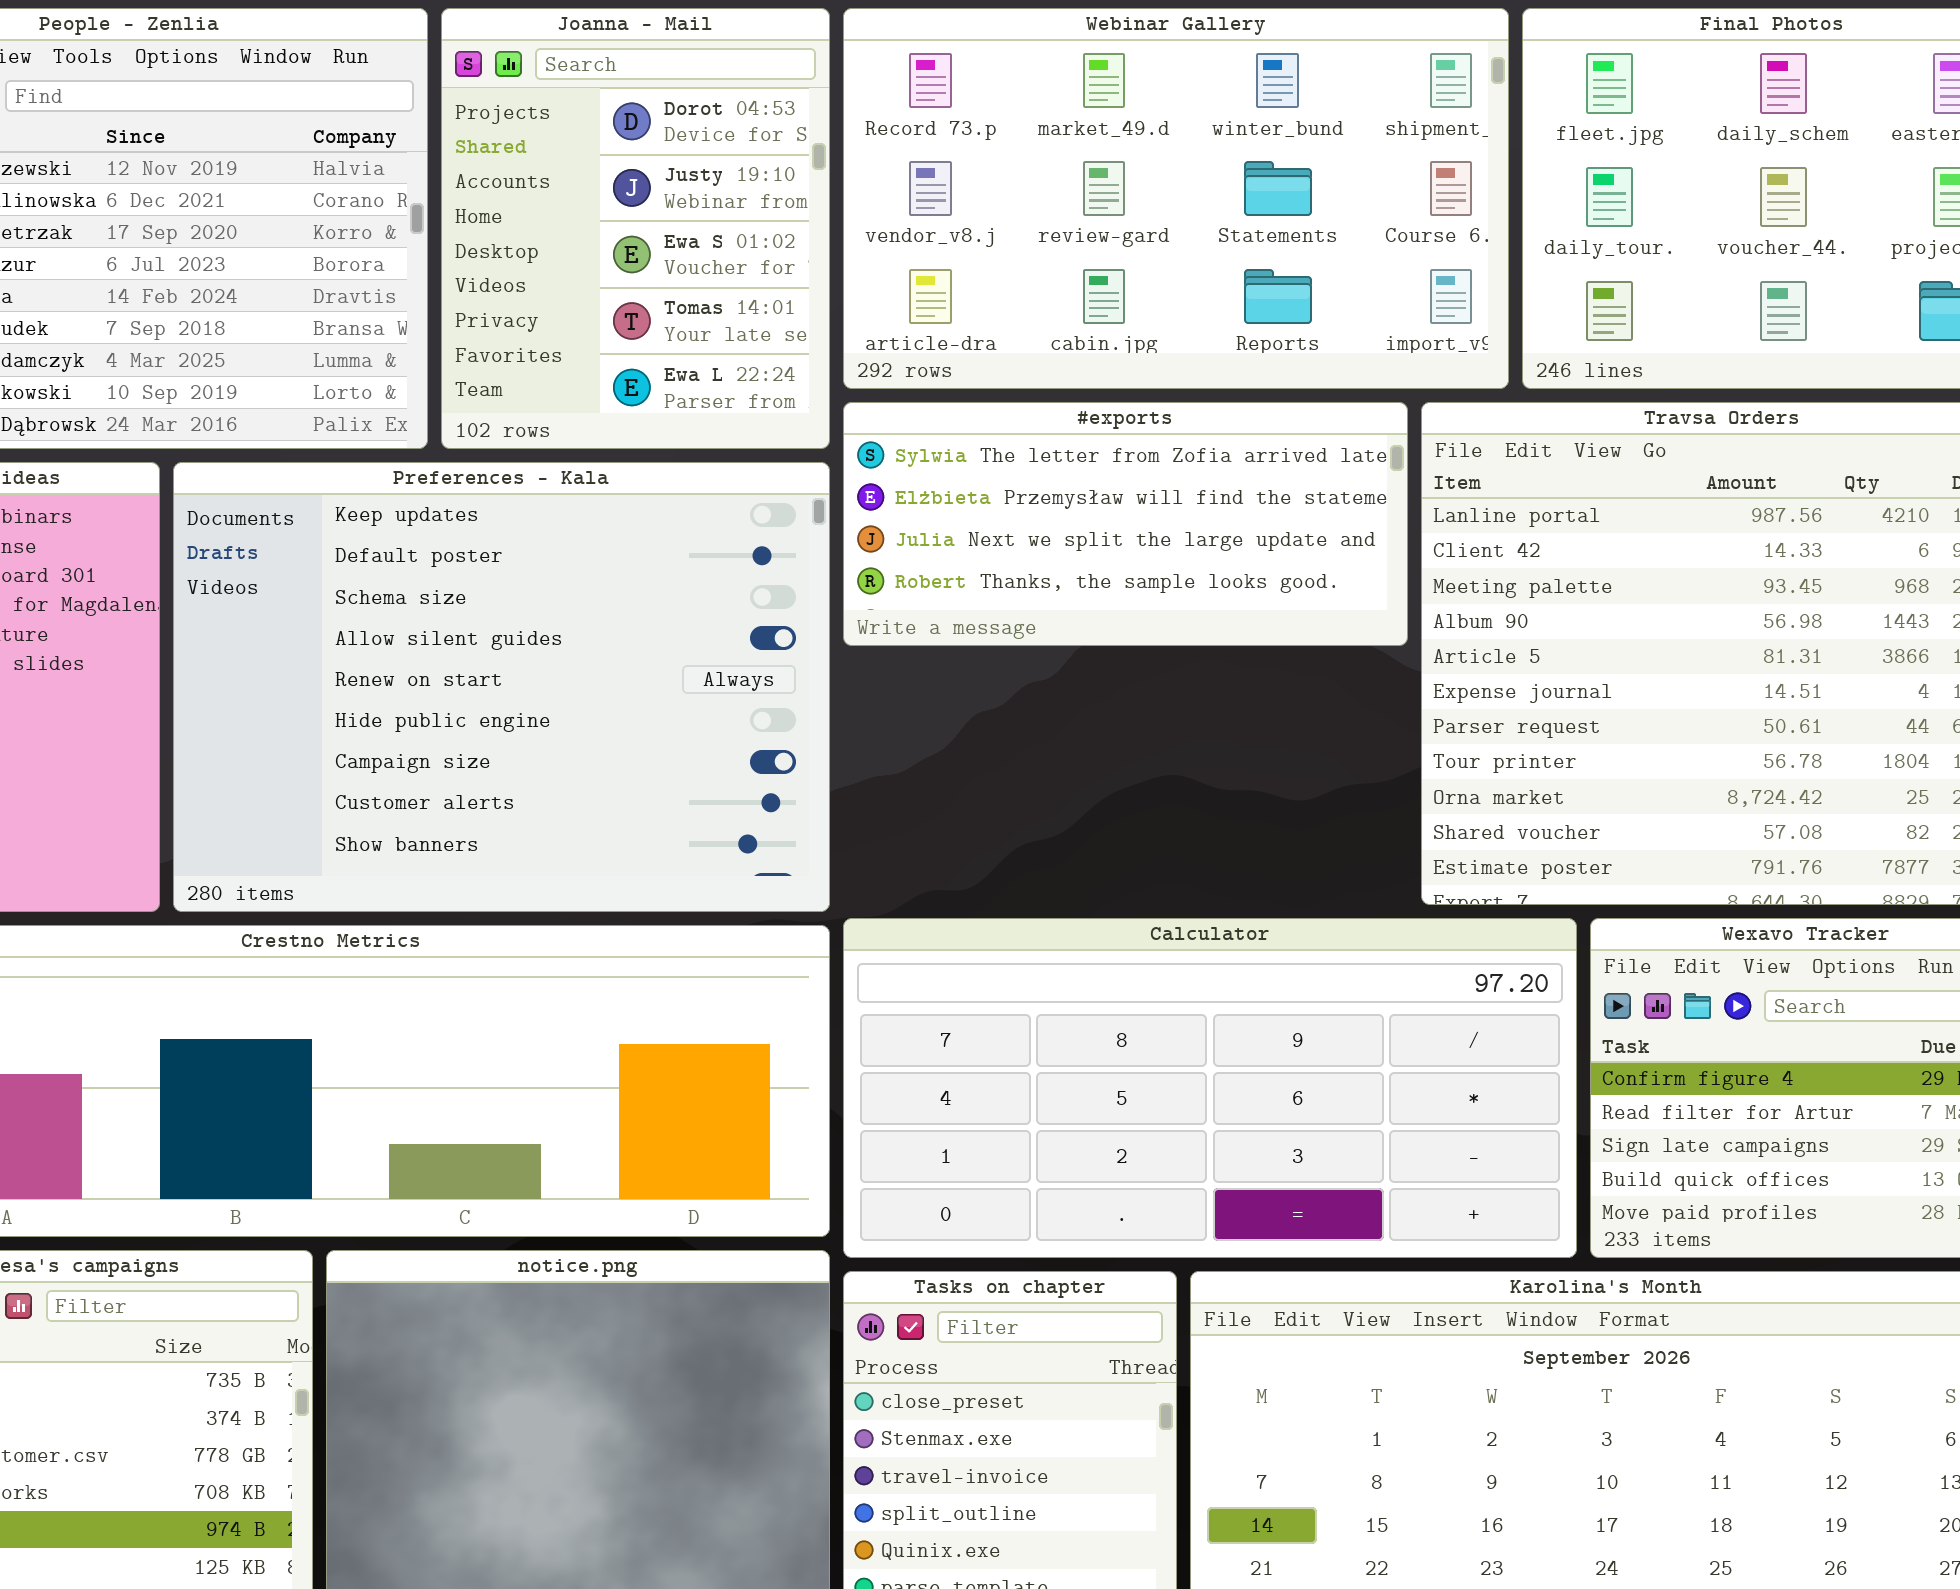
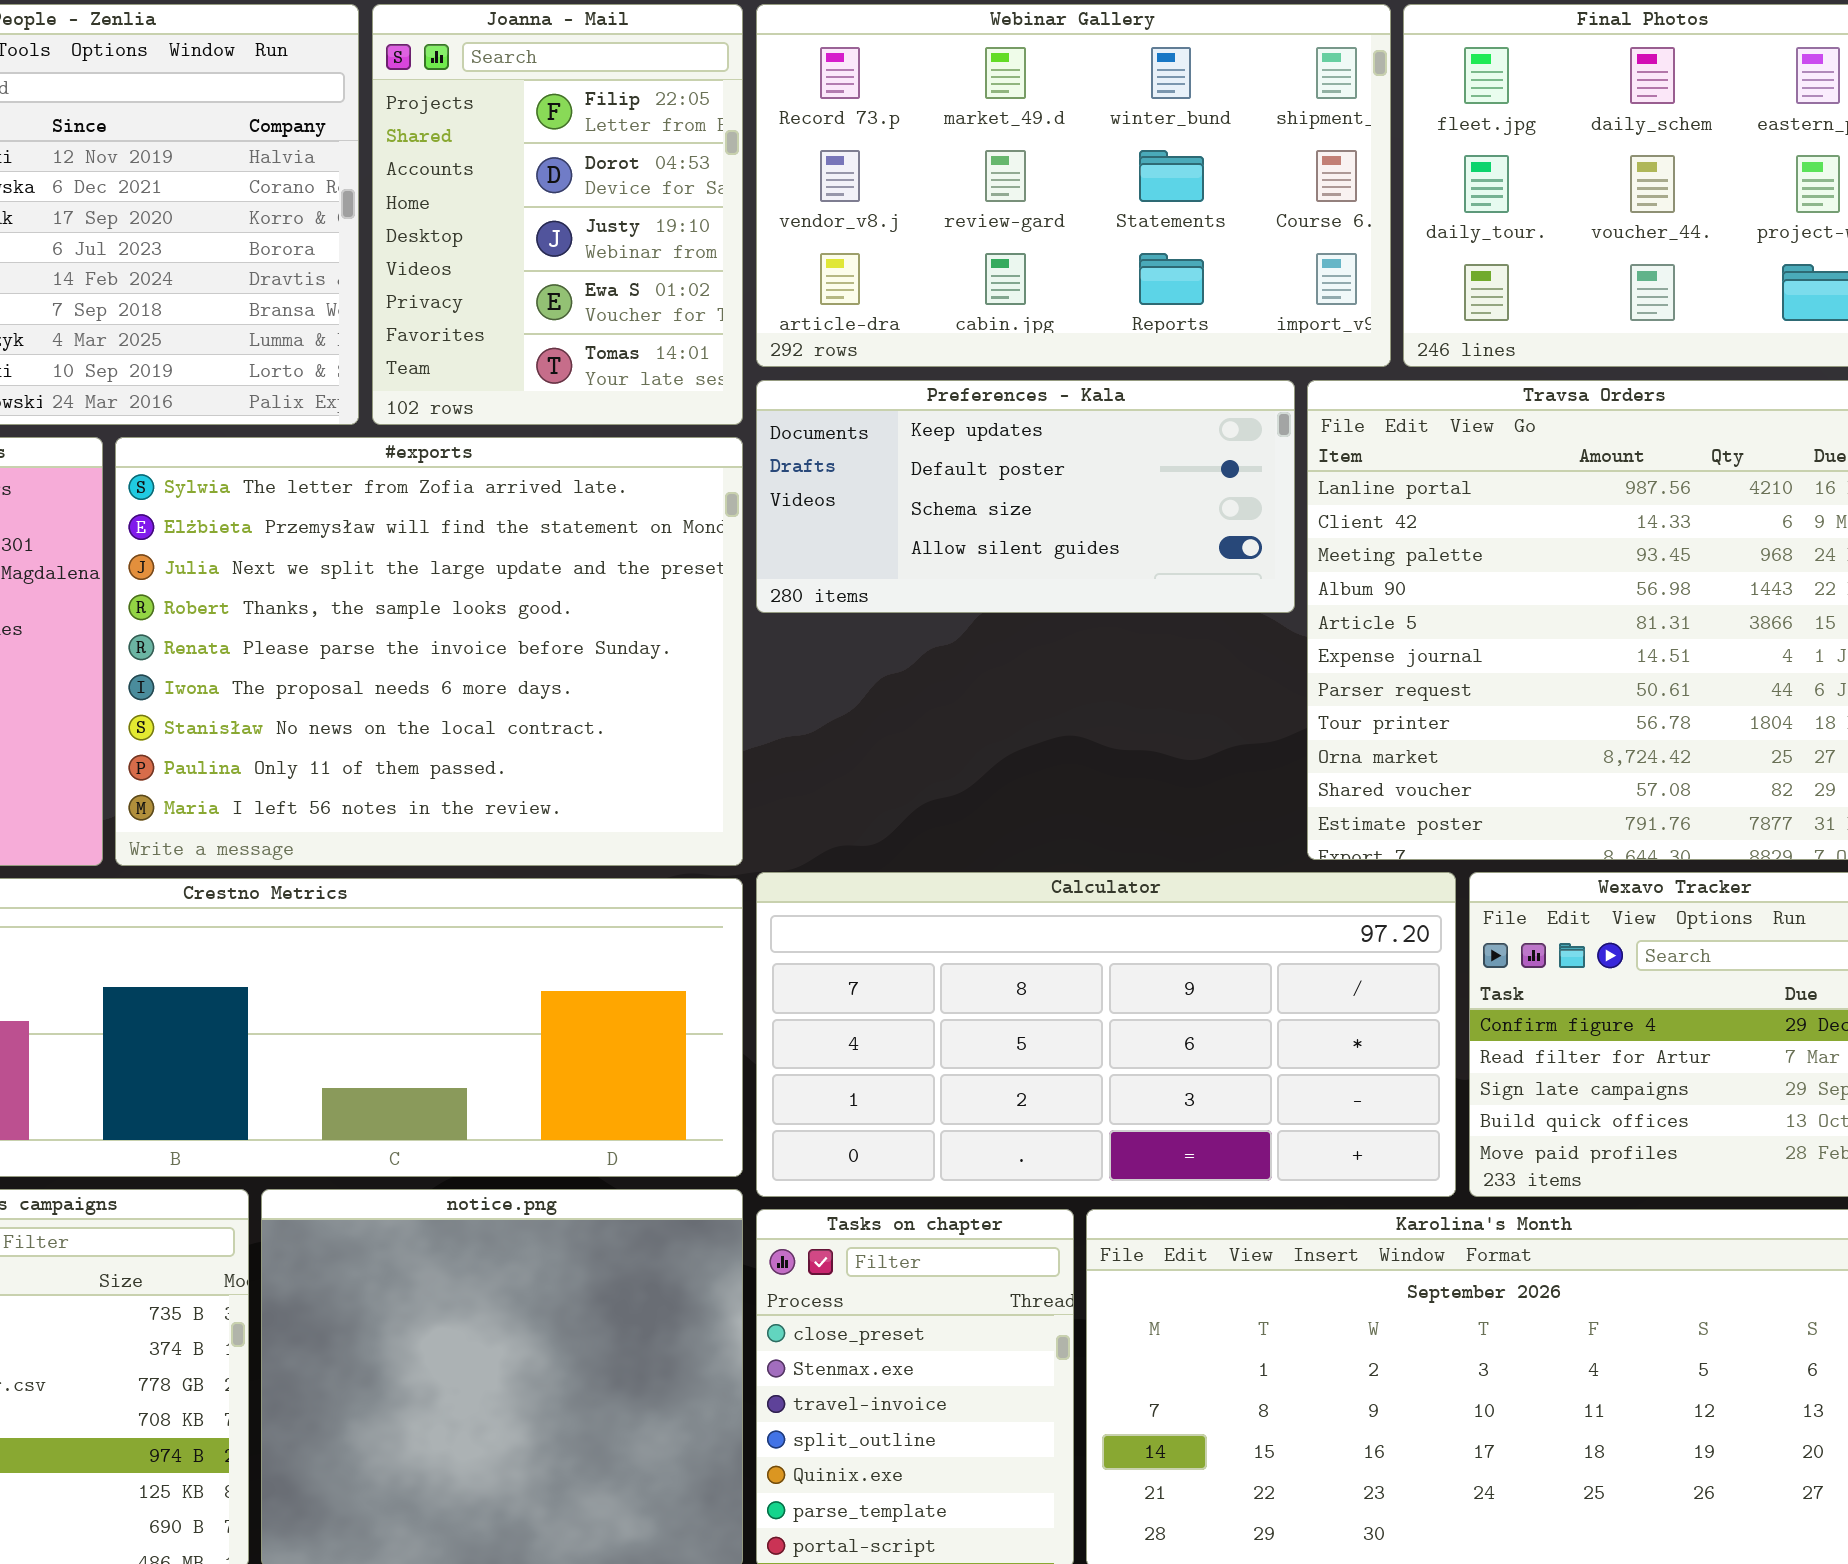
Joanna - Mail: [441,8,830,449] -> [372,4,743,425], scrolled up 1 row
#exports: [843,402,1408,646] -> [115,437,743,866], moved, resized
Preferences - Kala: [173,462,830,912] -> [756,380,1295,613], moved, resized

